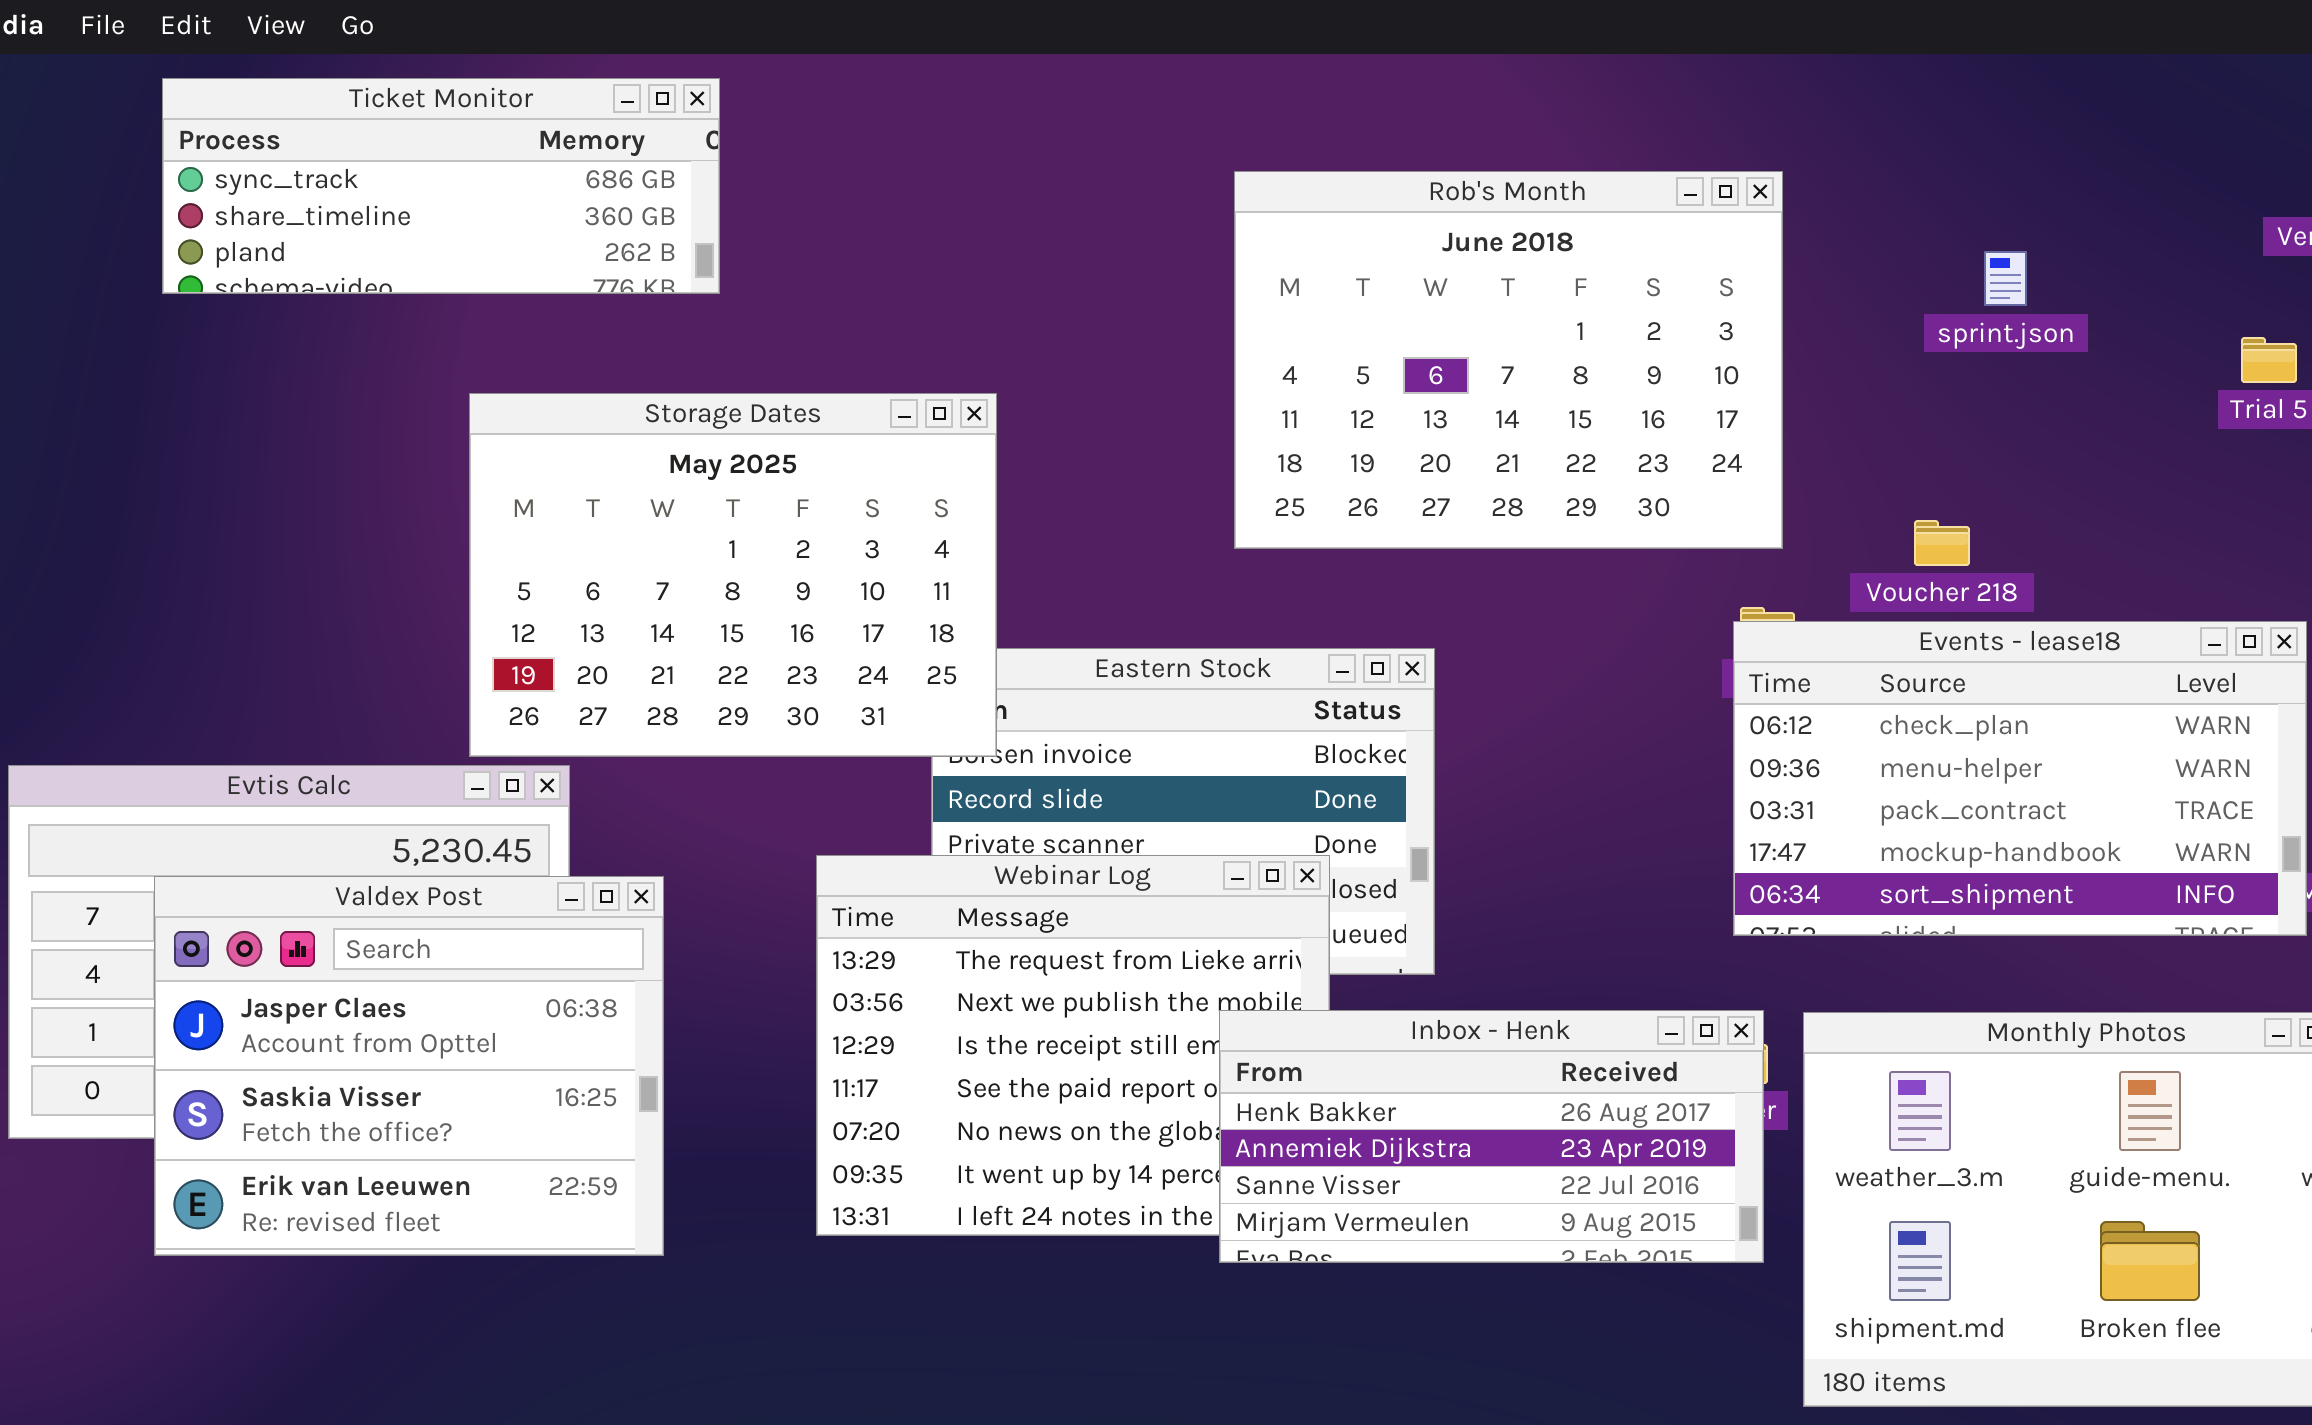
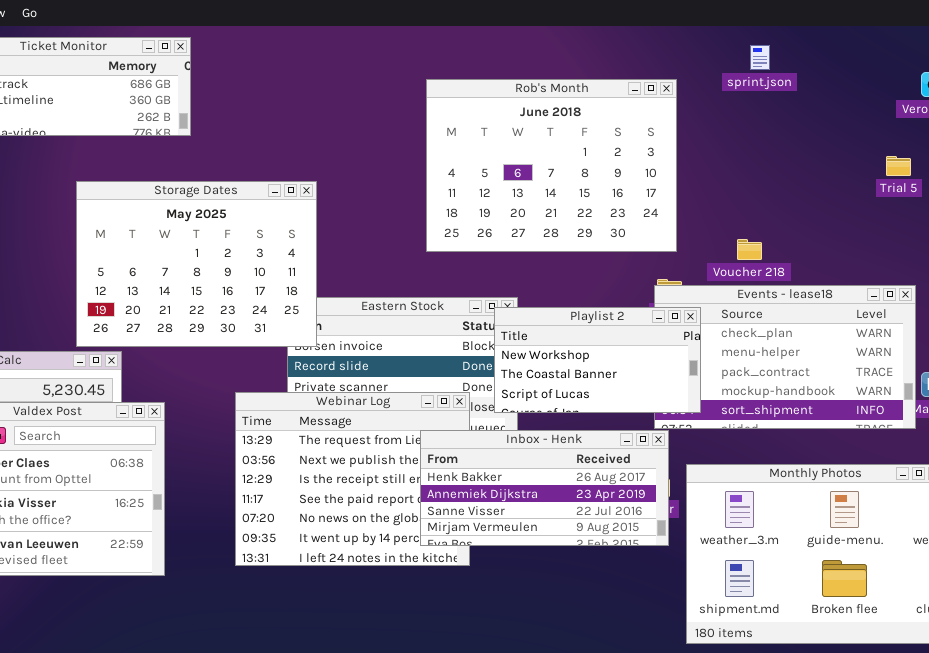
sprint.json: [1984,251,2027,306] -> [750,45,770,70], moved
Playlist 2: none -> [494,307,701,413], opened
Inbox - Henk: [1219,1010,1764,1263] -> [420,430,669,546], moved

